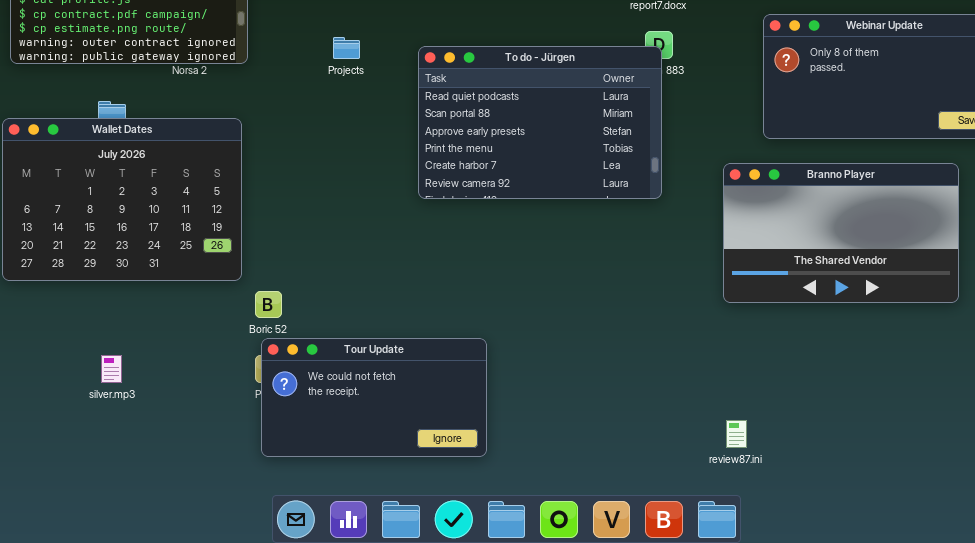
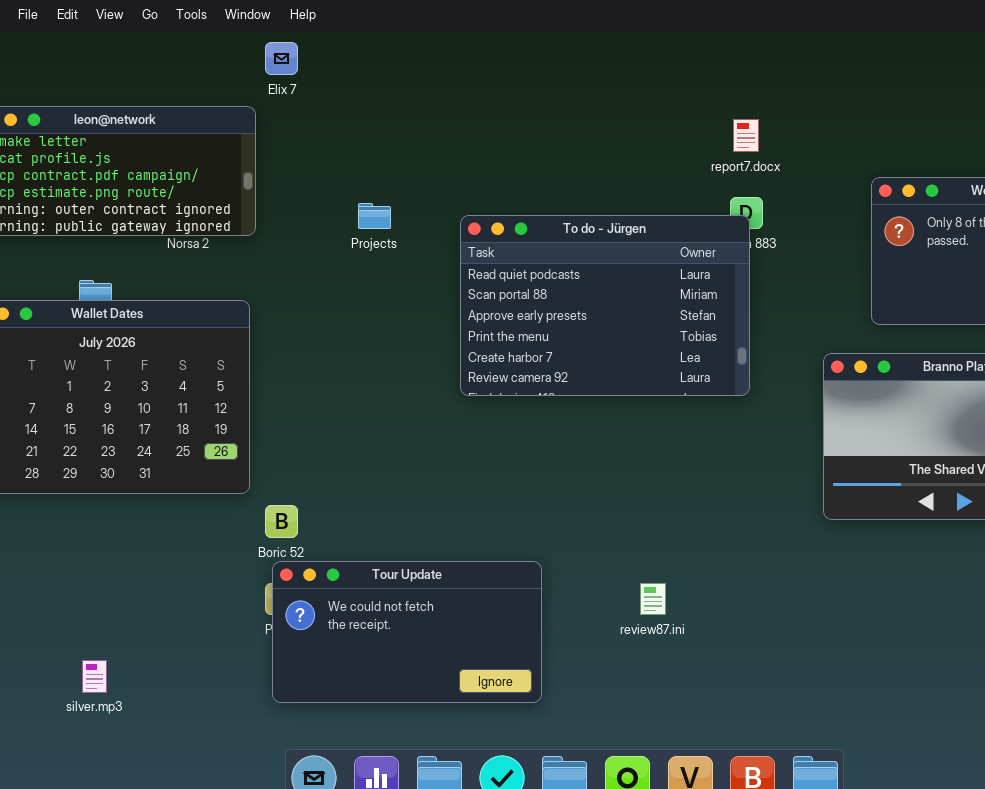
silver.mp3: [101,355,122,383] -> [82,660,107,693], moved
review87.ini: [726,420,747,448] -> [640,583,666,615], moved

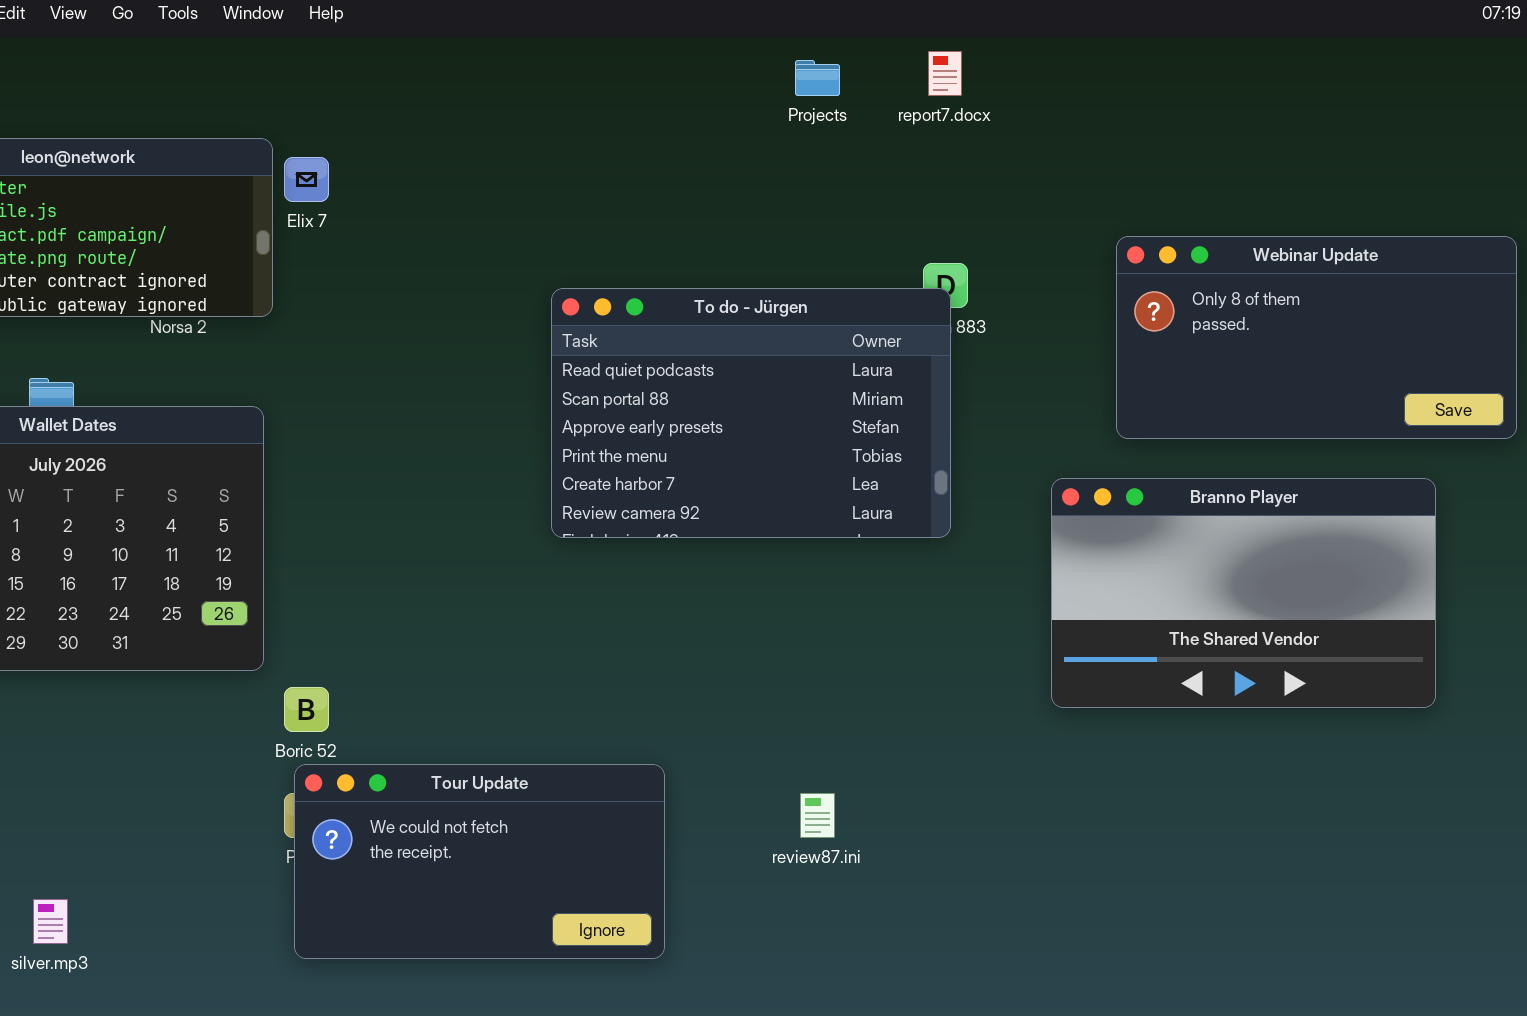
Elix 7: [265,42,298,75] -> [284,157,329,202], moved
report7.docx: [733,119,759,152] -> [928,51,962,96], moved
Projects: [358,203,391,229] -> [795,60,840,96], moved

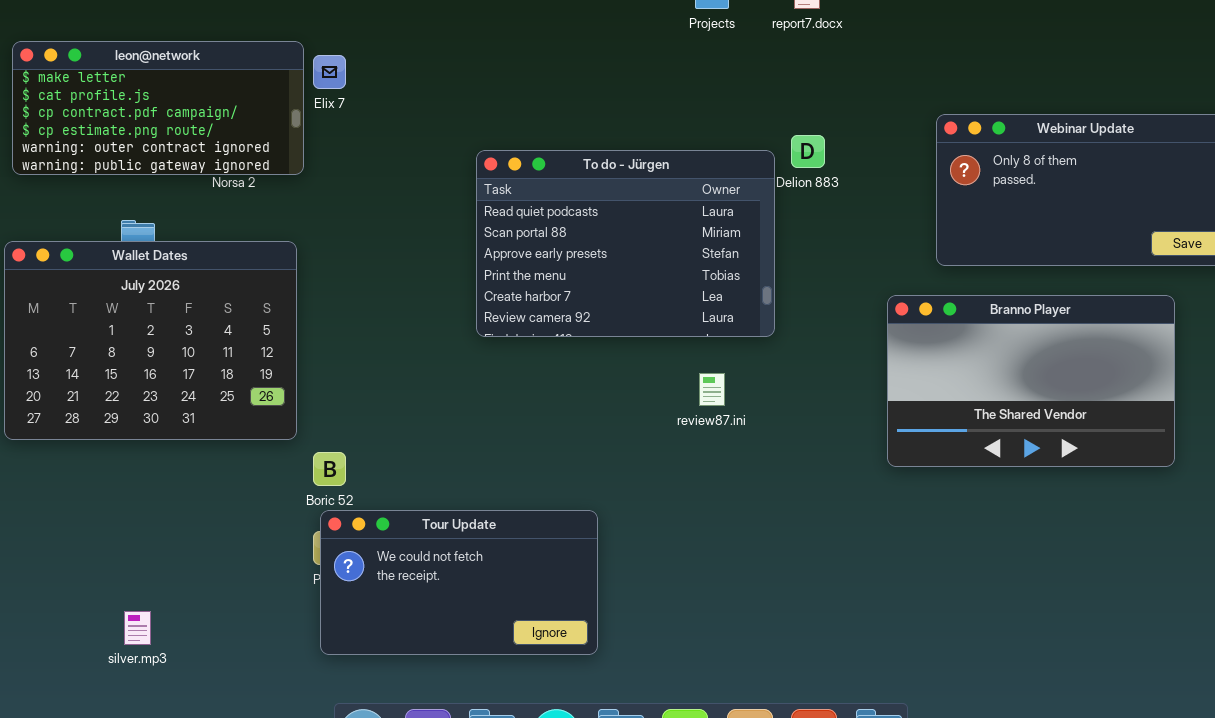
To do - Jürgen: [551,288,951,538] -> [476,150,775,337], moved
review87.ini: [800,793,835,838] -> [699,373,725,406], moved

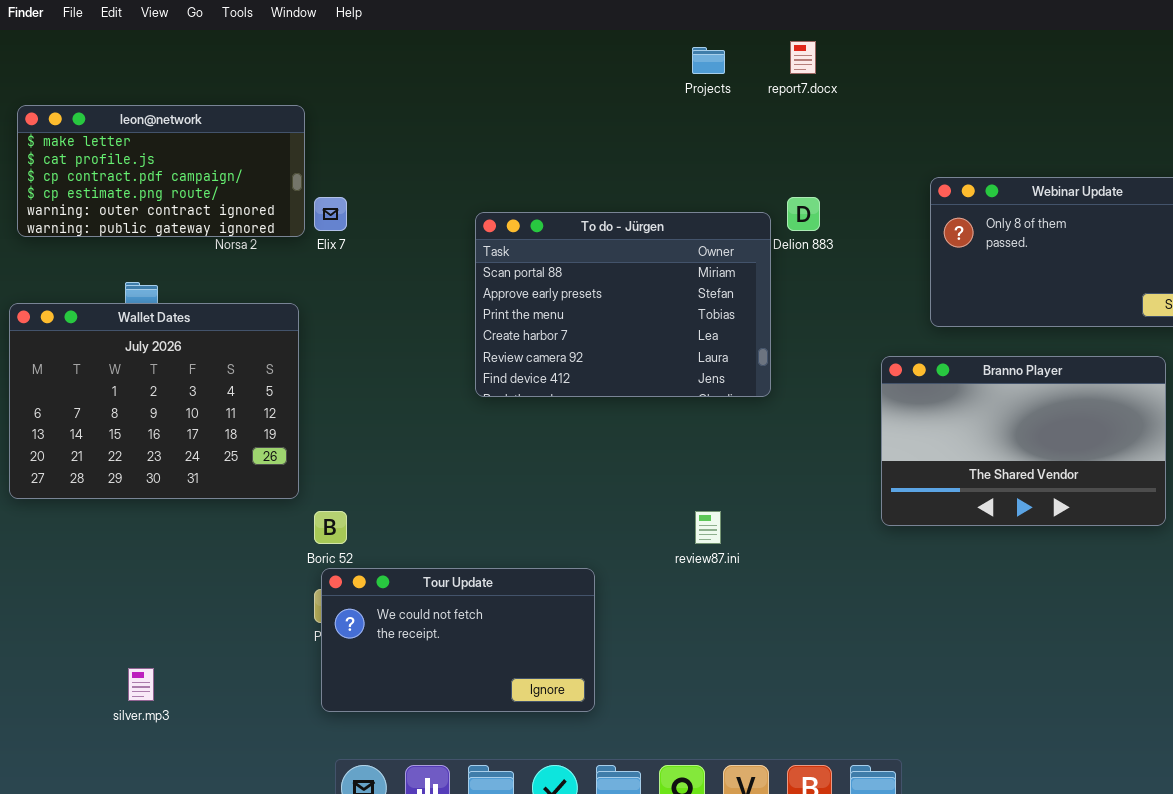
Elix 7: [313,55,346,89] -> [314,197,347,231], moved
To do - Jürgen: [476,150,775,337] -> [475,212,771,397], scrolled down 1 row
review87.ini: [699,373,725,406] -> [695,511,721,544], moved

